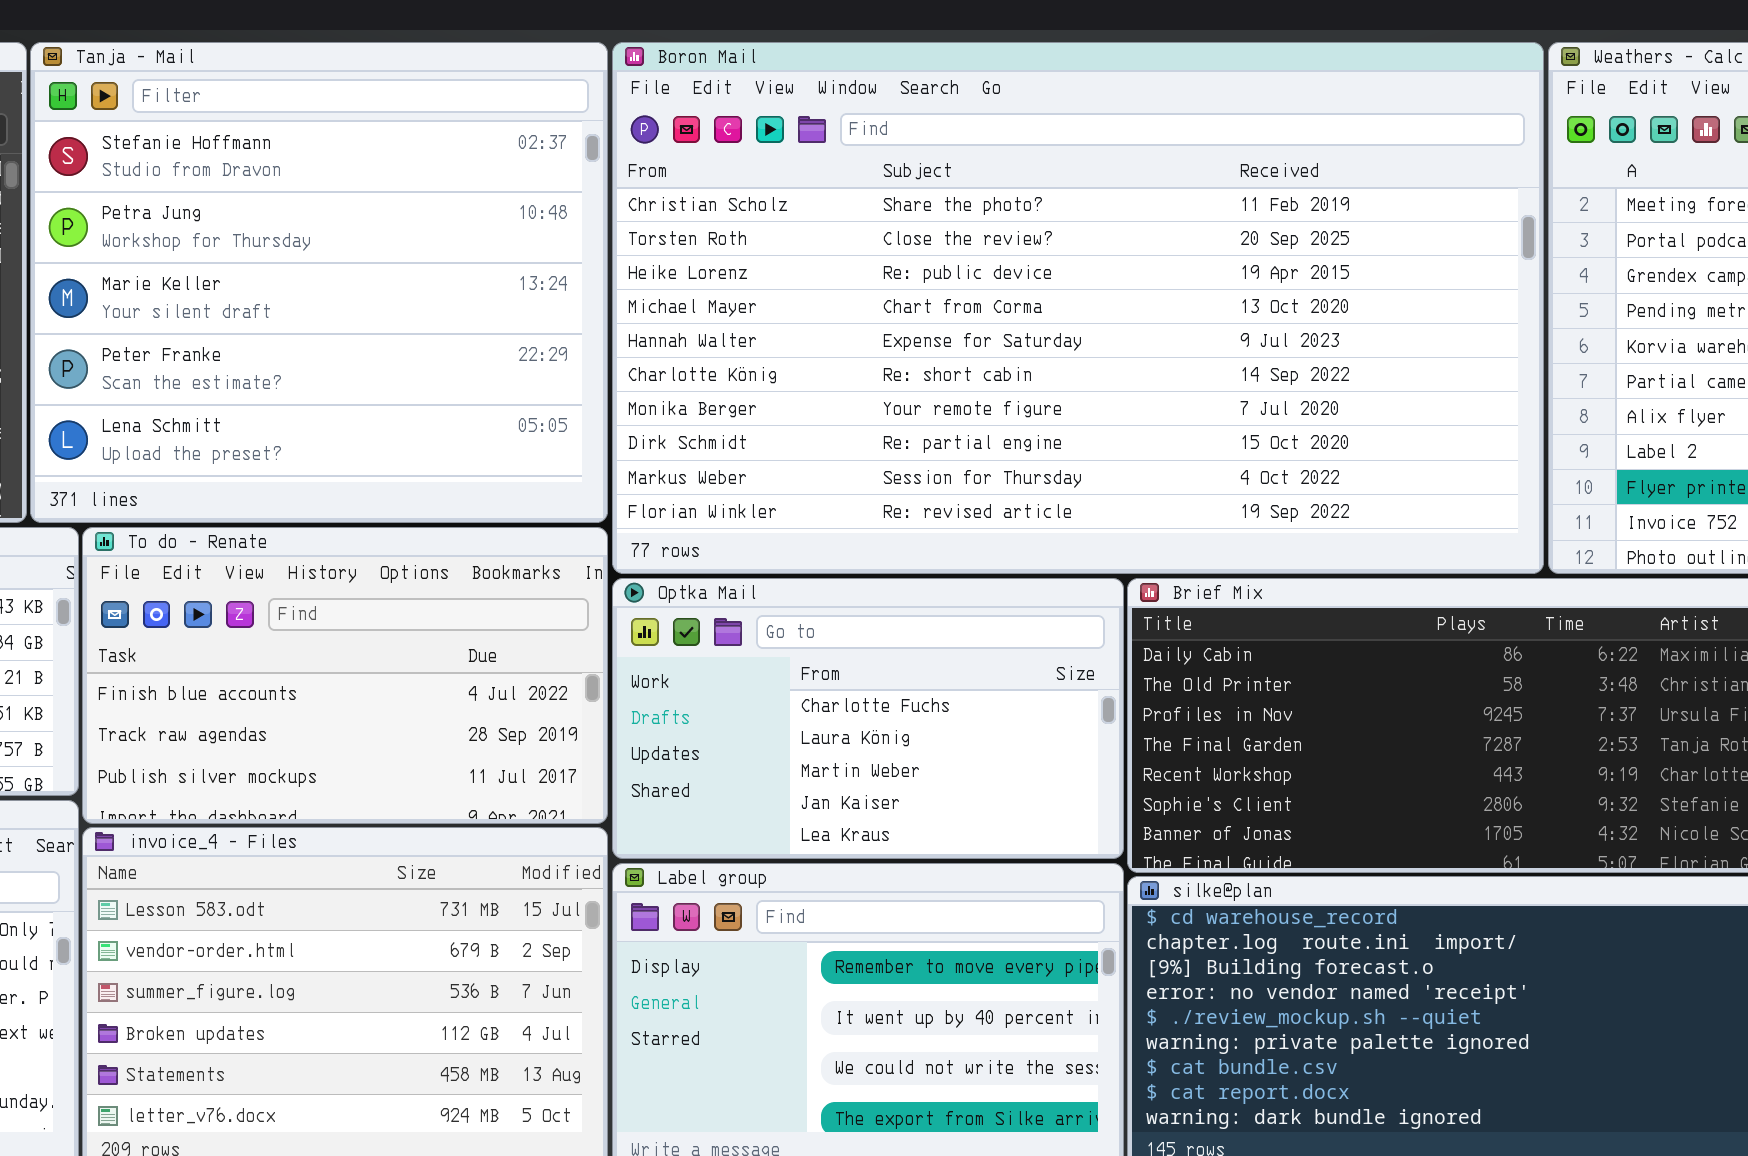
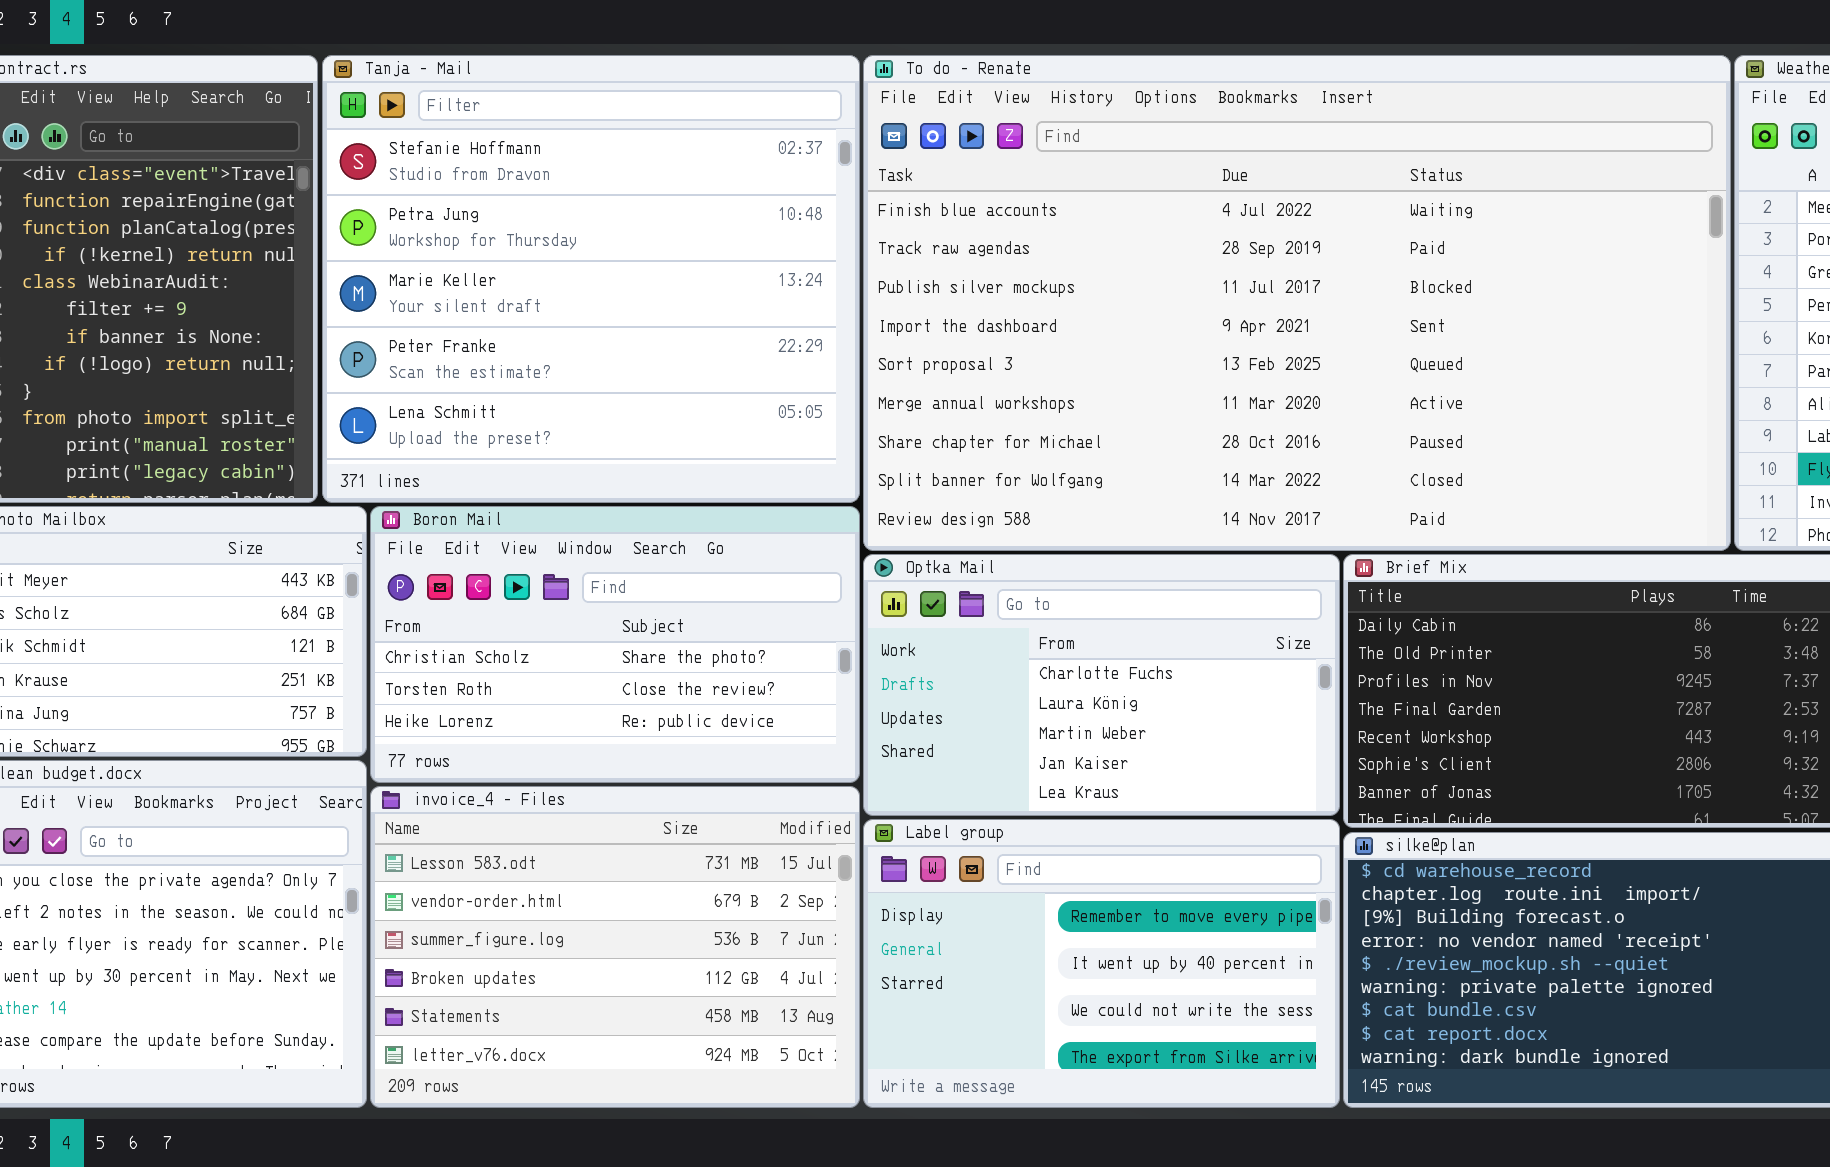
Boron Mail: [612,42,1544,574] -> [370,506,860,783], moved, resized
To do - Renate: [82,527,608,824] -> [863,55,1731,551], moved, resized

